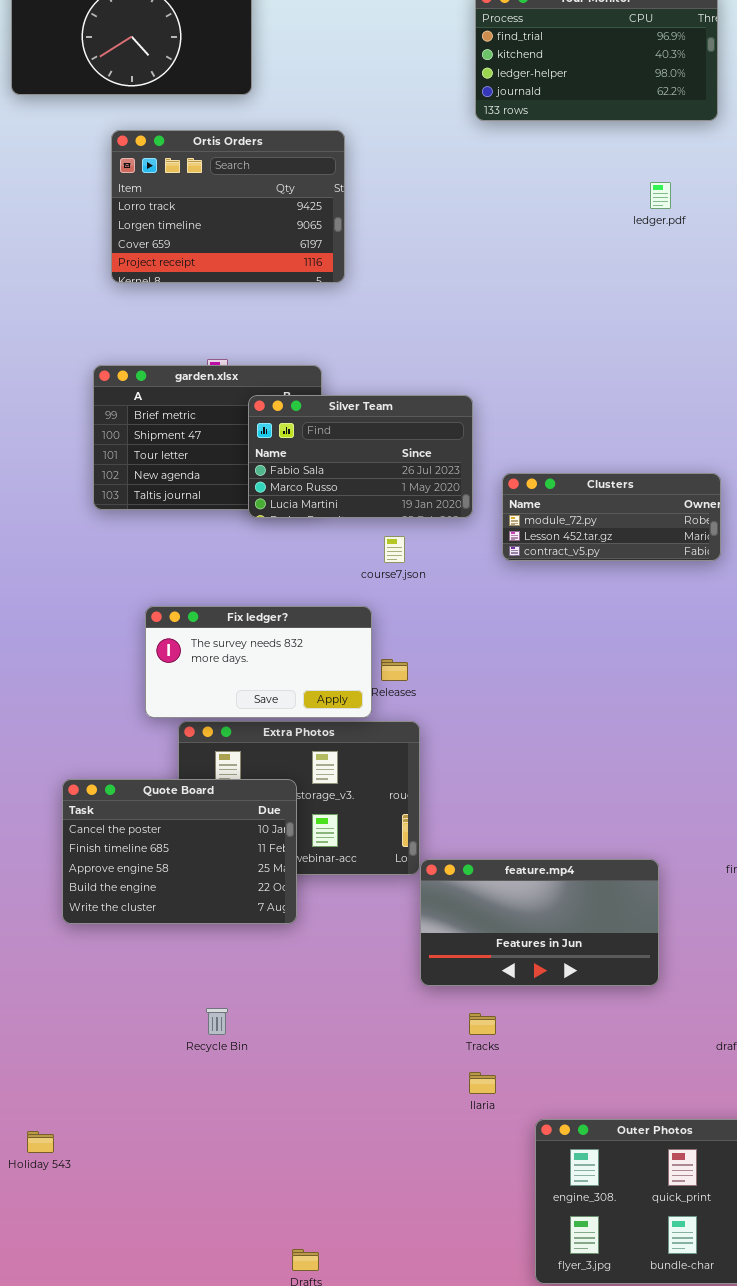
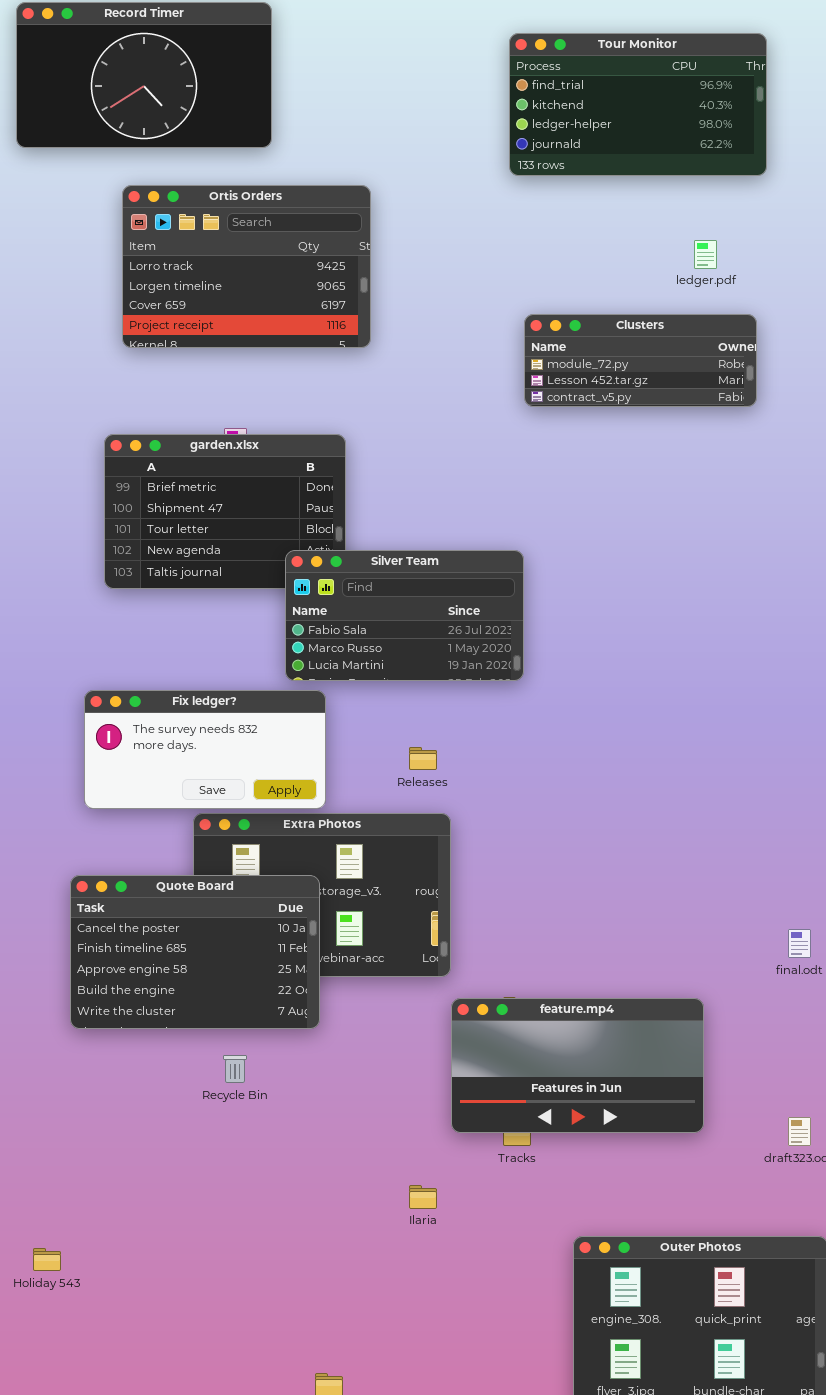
Silver Team: [248,395,473,518] -> [285,550,524,681], moved
Clusters: [502,473,721,561] -> [524,314,757,407], moved
Fix ledger?: [145,606,372,718] -> [84,690,326,809], moved
feature.mp4: [420,859,659,986] -> [451,998,704,1133], moved
Recycle Bin: [206,1008,228,1035] -> [223,1055,247,1083], moved
Ilaria: [469,1072,496,1094] -> [409,1185,437,1209], moved

